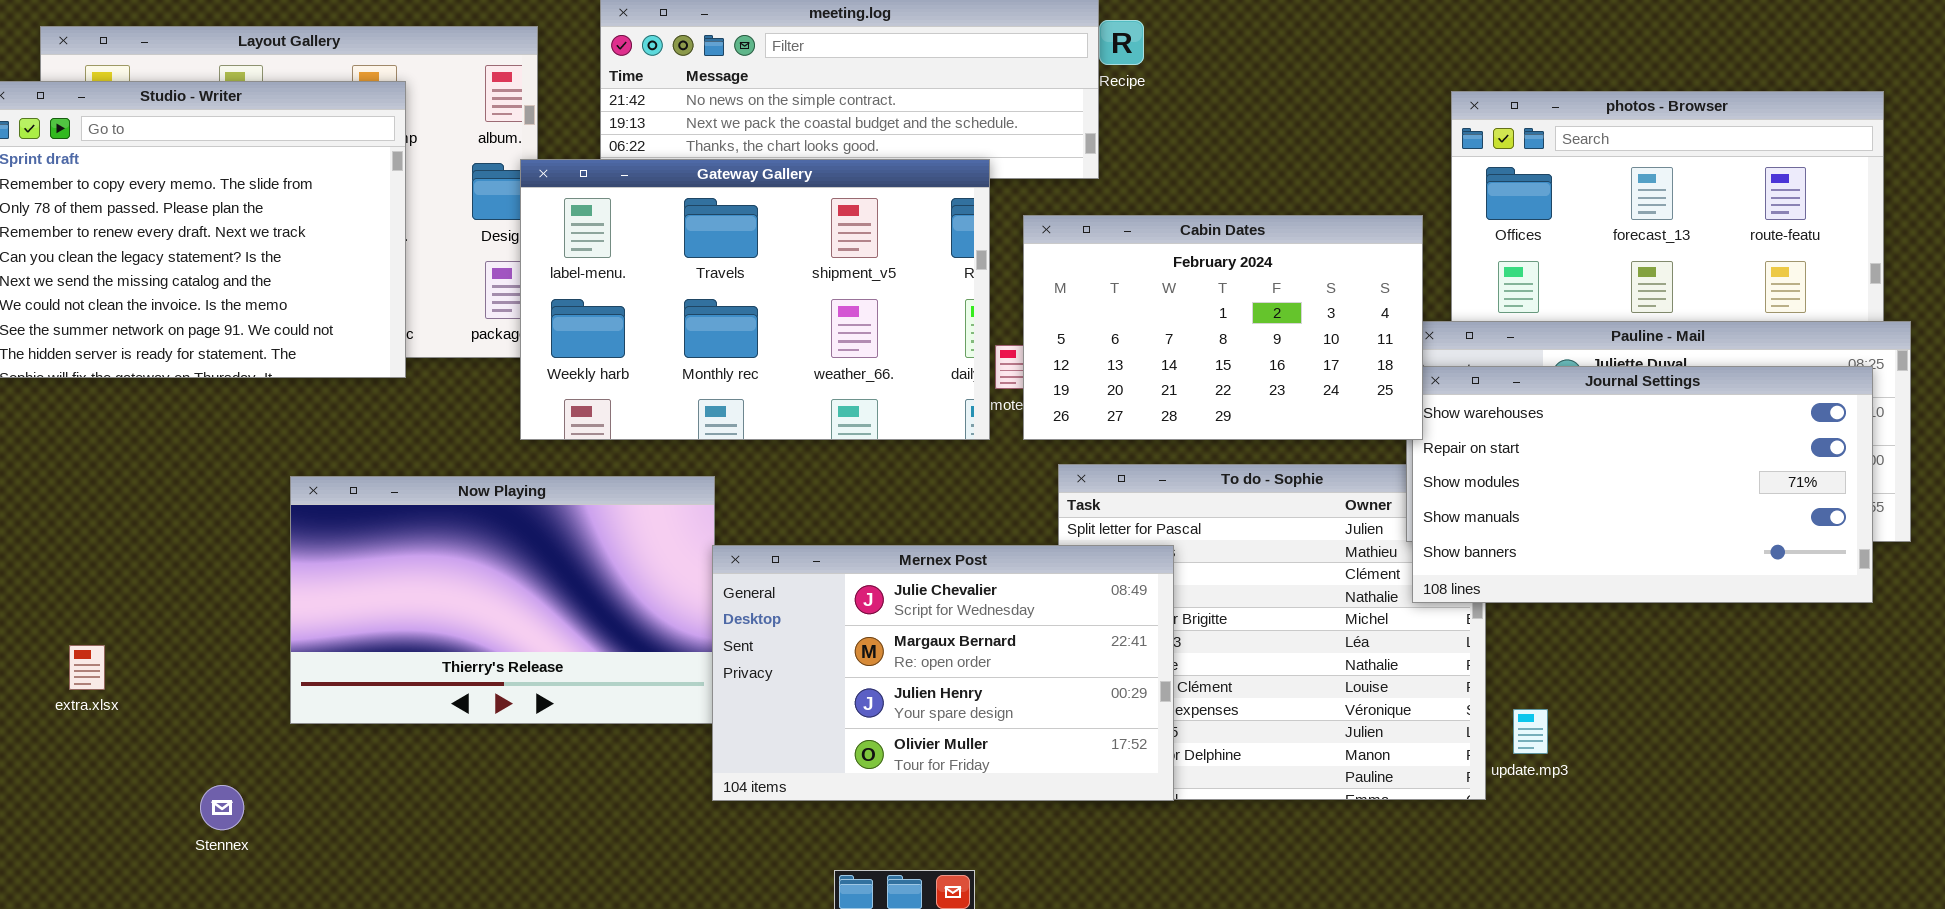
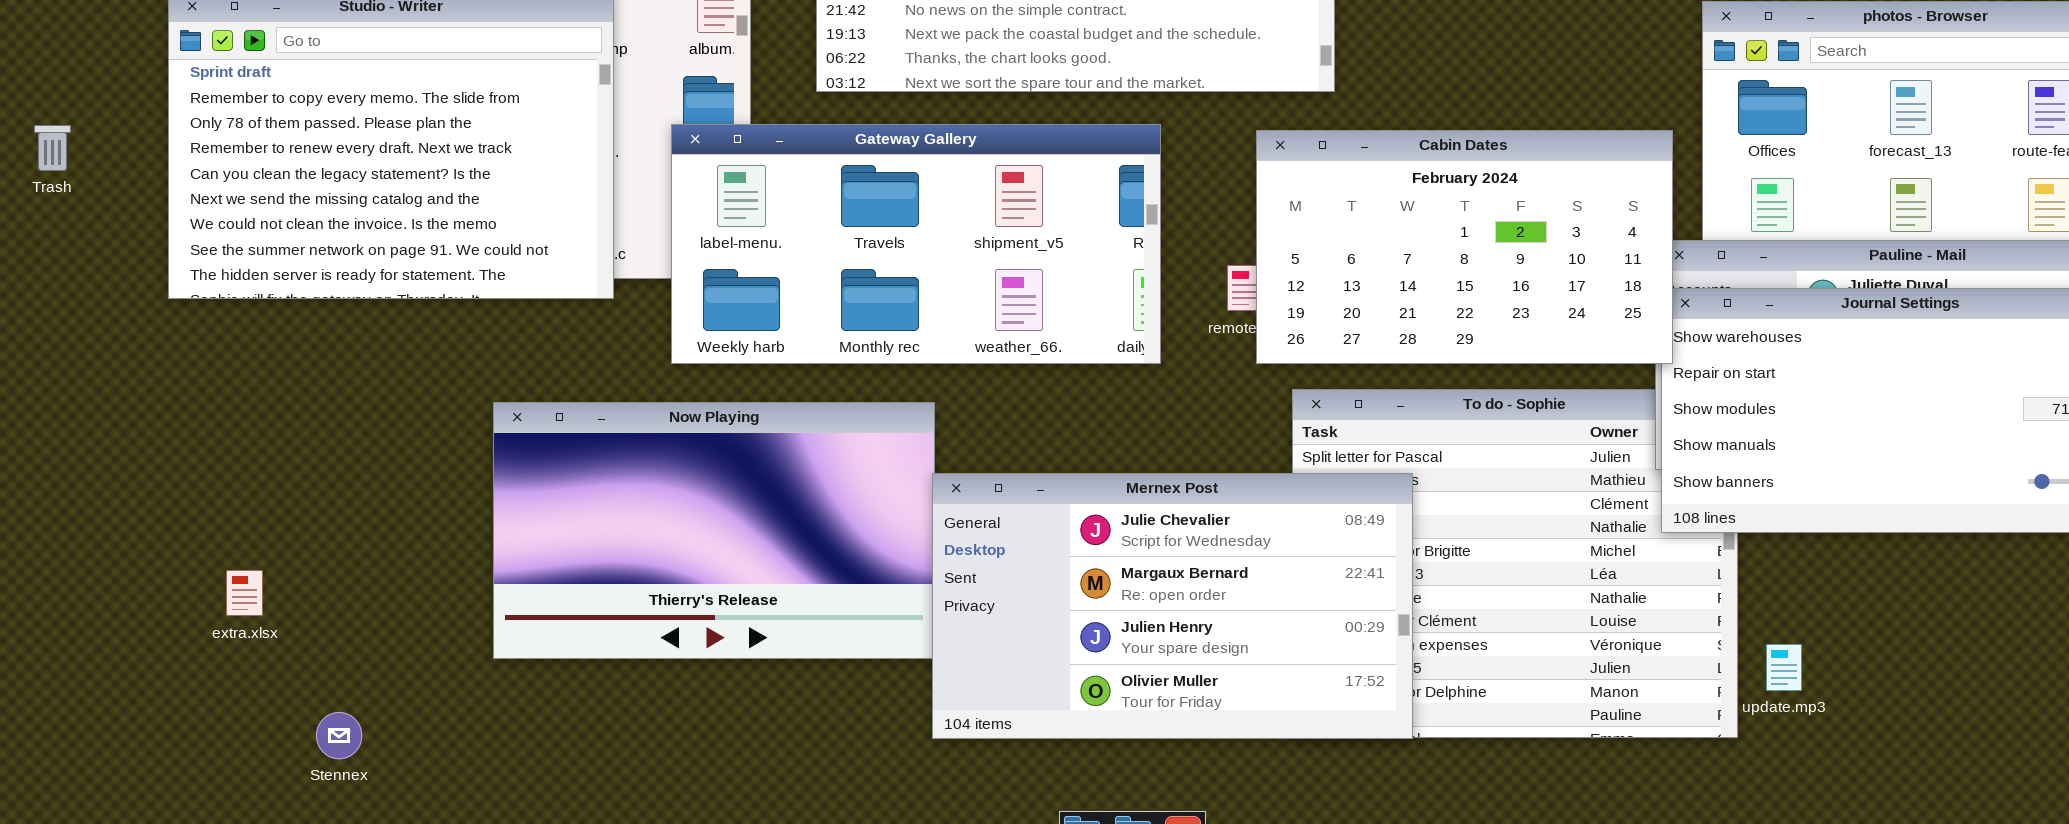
Gateway Gallery: [520,159,990,440] -> [671,124,1161,364], moved, resized
extra.xlsx: [69,645,105,690] -> [226,570,263,616], moved
Stennex: [200,785,244,830] -> [316,712,362,759], moved

